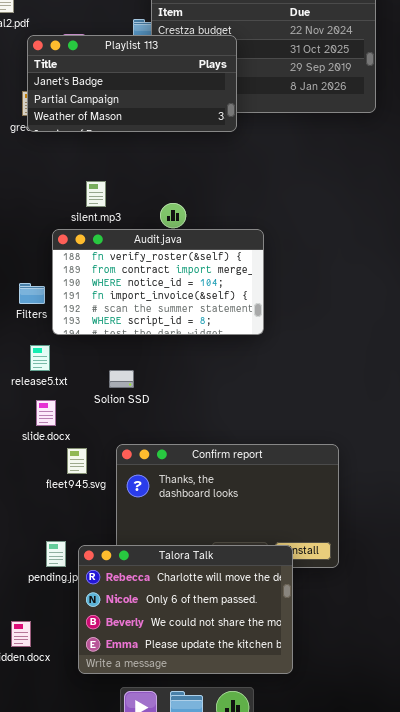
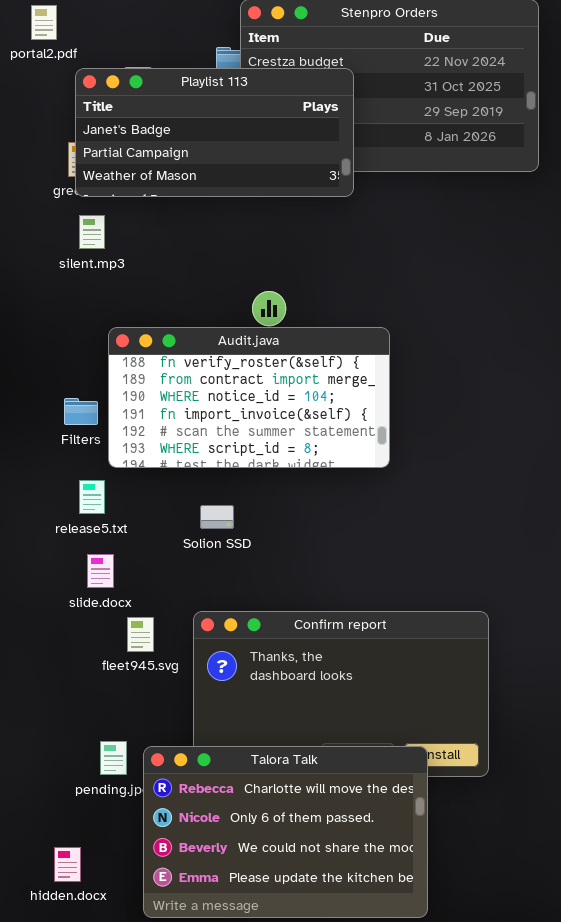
silent.mp3: [86,181,106,207] -> [79,215,105,249], moved
Solion SSD: [109,370,134,388] -> [200,505,234,529], moved

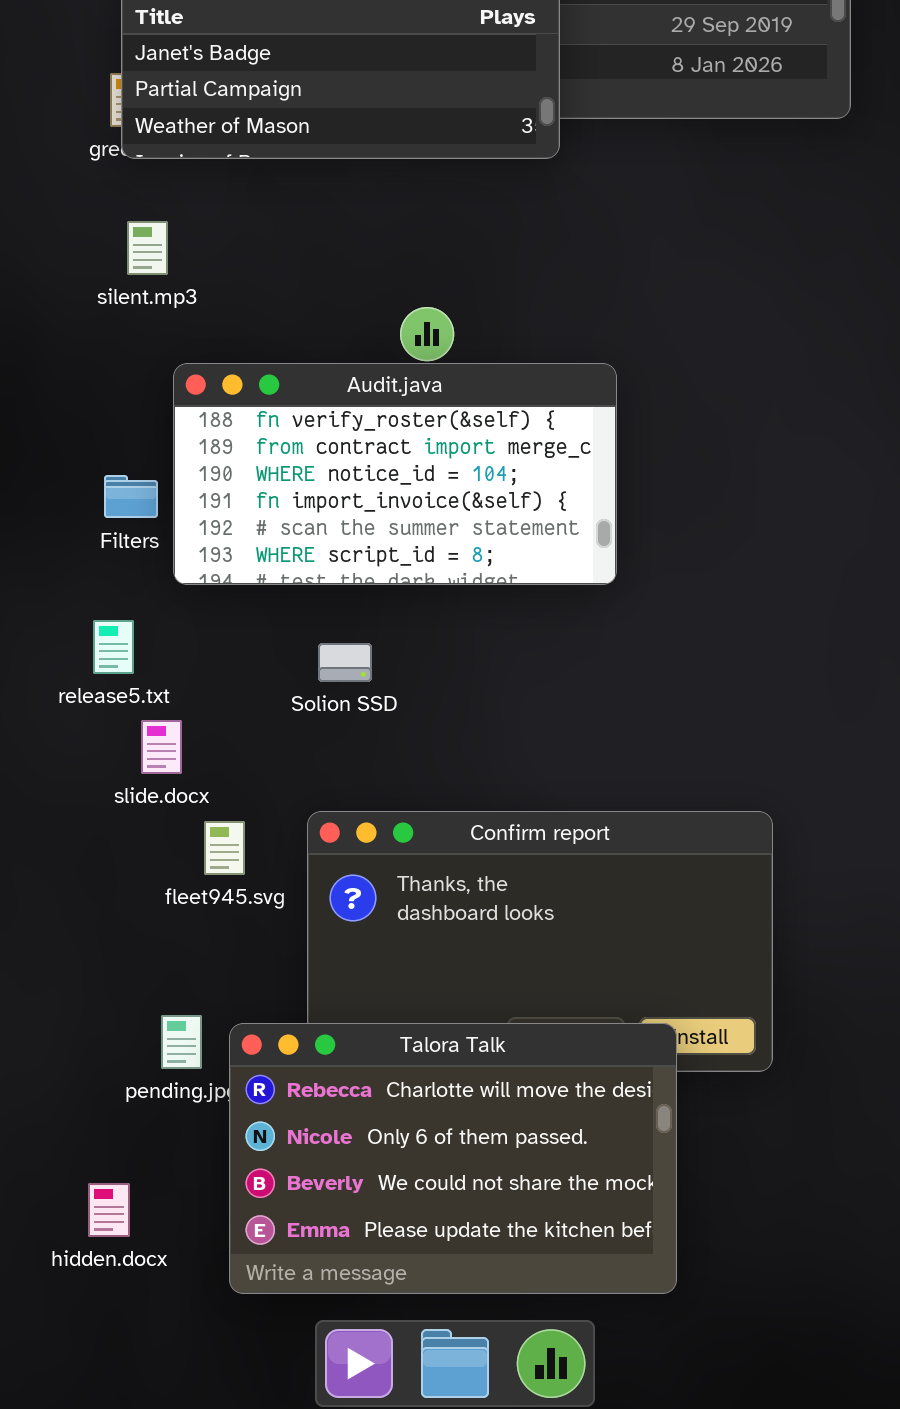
silent.mp3: [79,215,105,249] -> [127,221,168,275], moved
release5.txt: [79,480,105,514] -> [93,620,134,674], moved

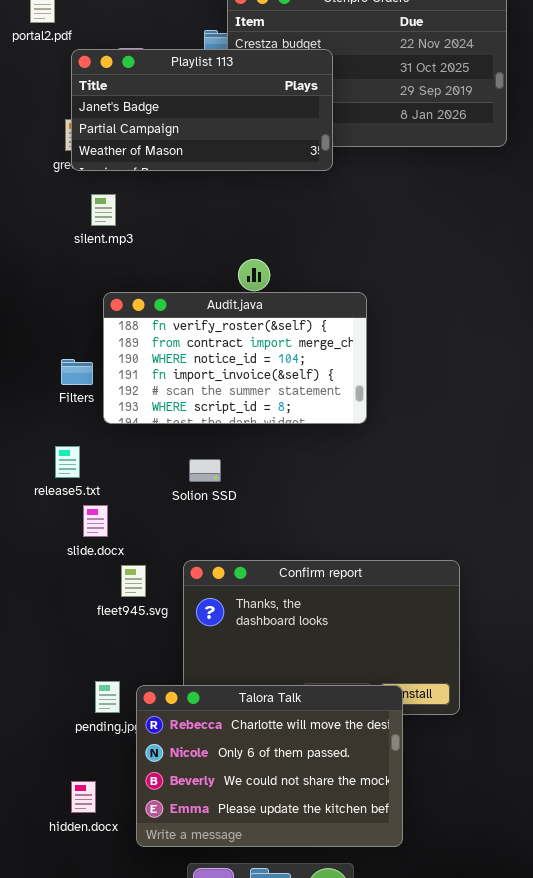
silent.mp3: [127,221,168,275] -> [91,194,116,226], moved
hidden.docx: [88,1183,130,1237] -> [71,781,96,813], moved

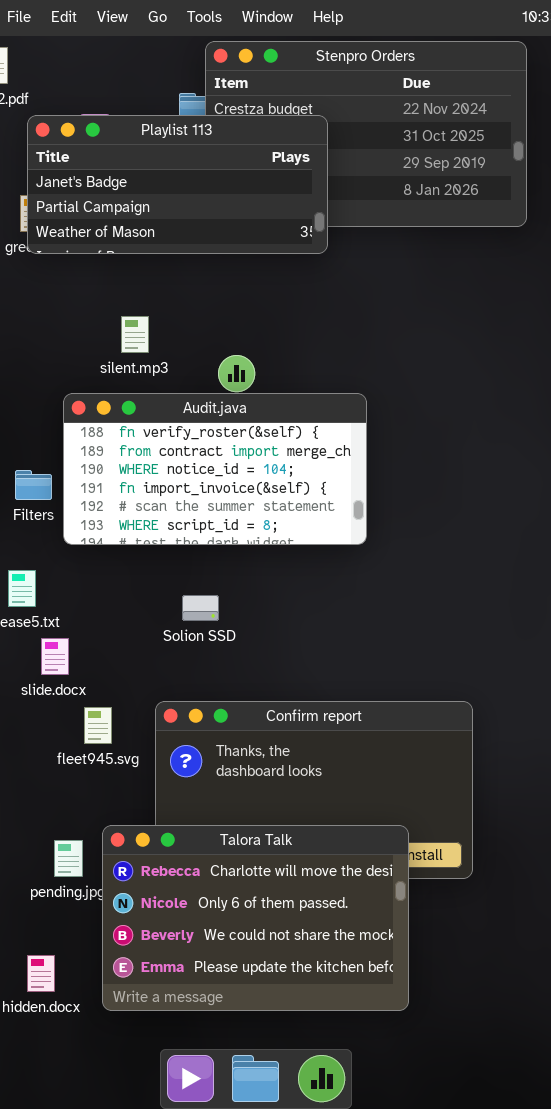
silent.mp3: [91,194,116,226] -> [121,316,149,353], moved
Solion SSD: [189,459,221,482] -> [182,595,219,621], moved
Talora Talk: [136,685,403,847] -> [102,825,409,1011], moved

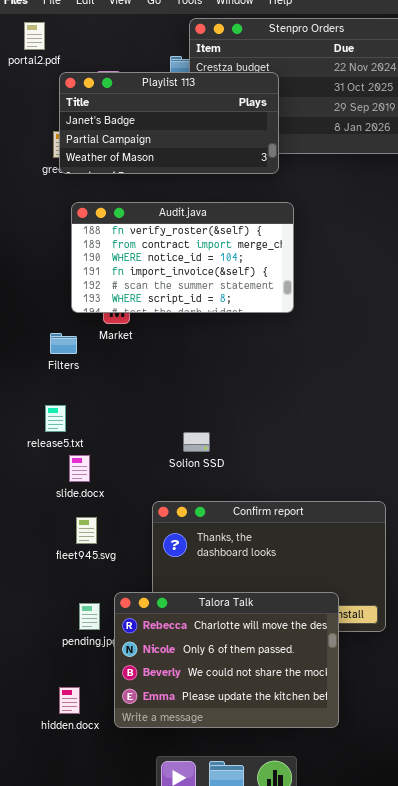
Audit.java: [63,393,367,545] -> [71,202,294,313], moved
Solion SSD: [182,595,219,621] -> [183,432,210,452], moved
fleet945.svg: [84,707,112,744] -> [76,517,97,544], moved

